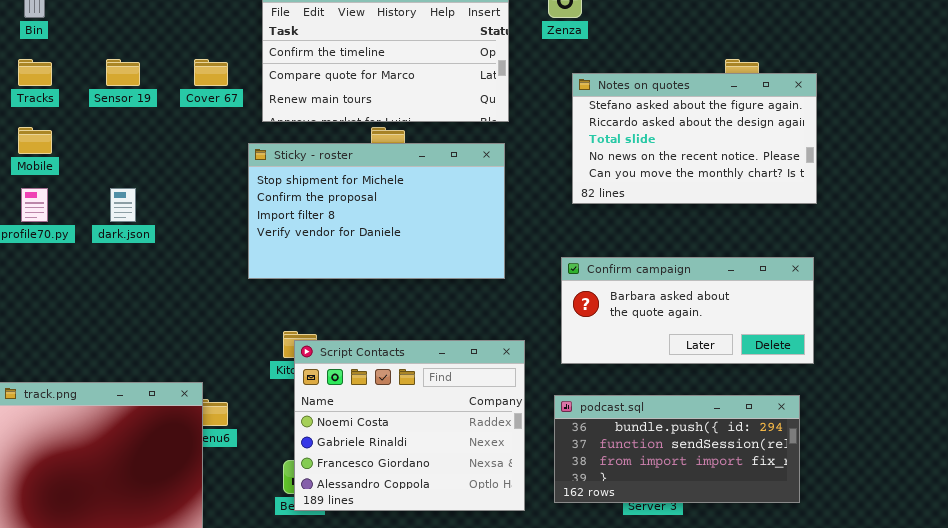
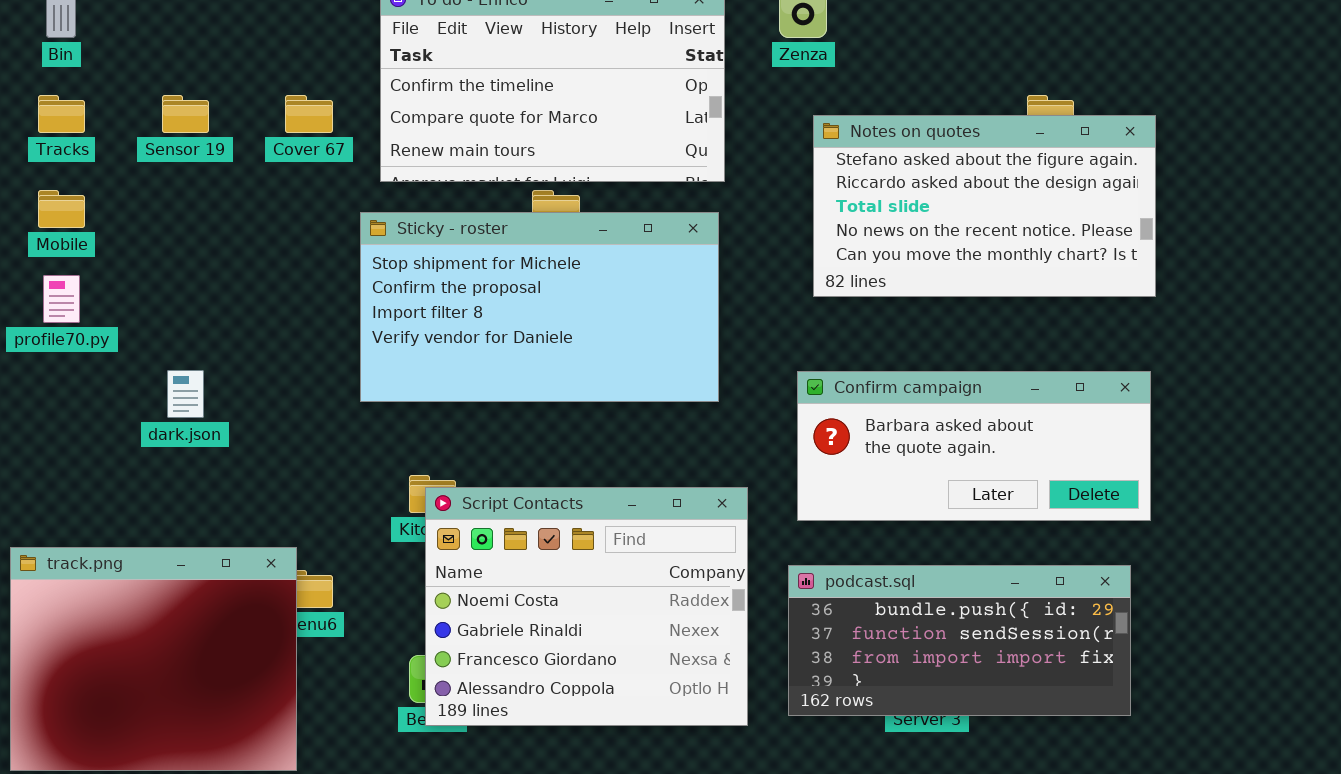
dark.json: [110,188,136,222] -> [167,370,204,418], moved

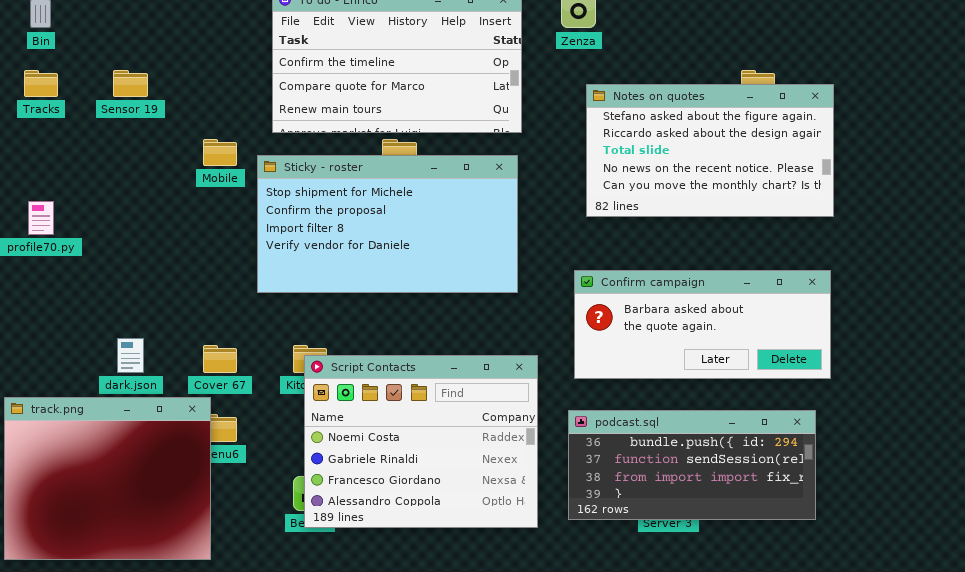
Cover 67: [285,95,333,133] -> [203,345,237,373], moved
Mobile: [38,190,85,228] -> [203,139,237,166], moved
dark.json: [167,370,204,418] -> [117,338,144,373], moved

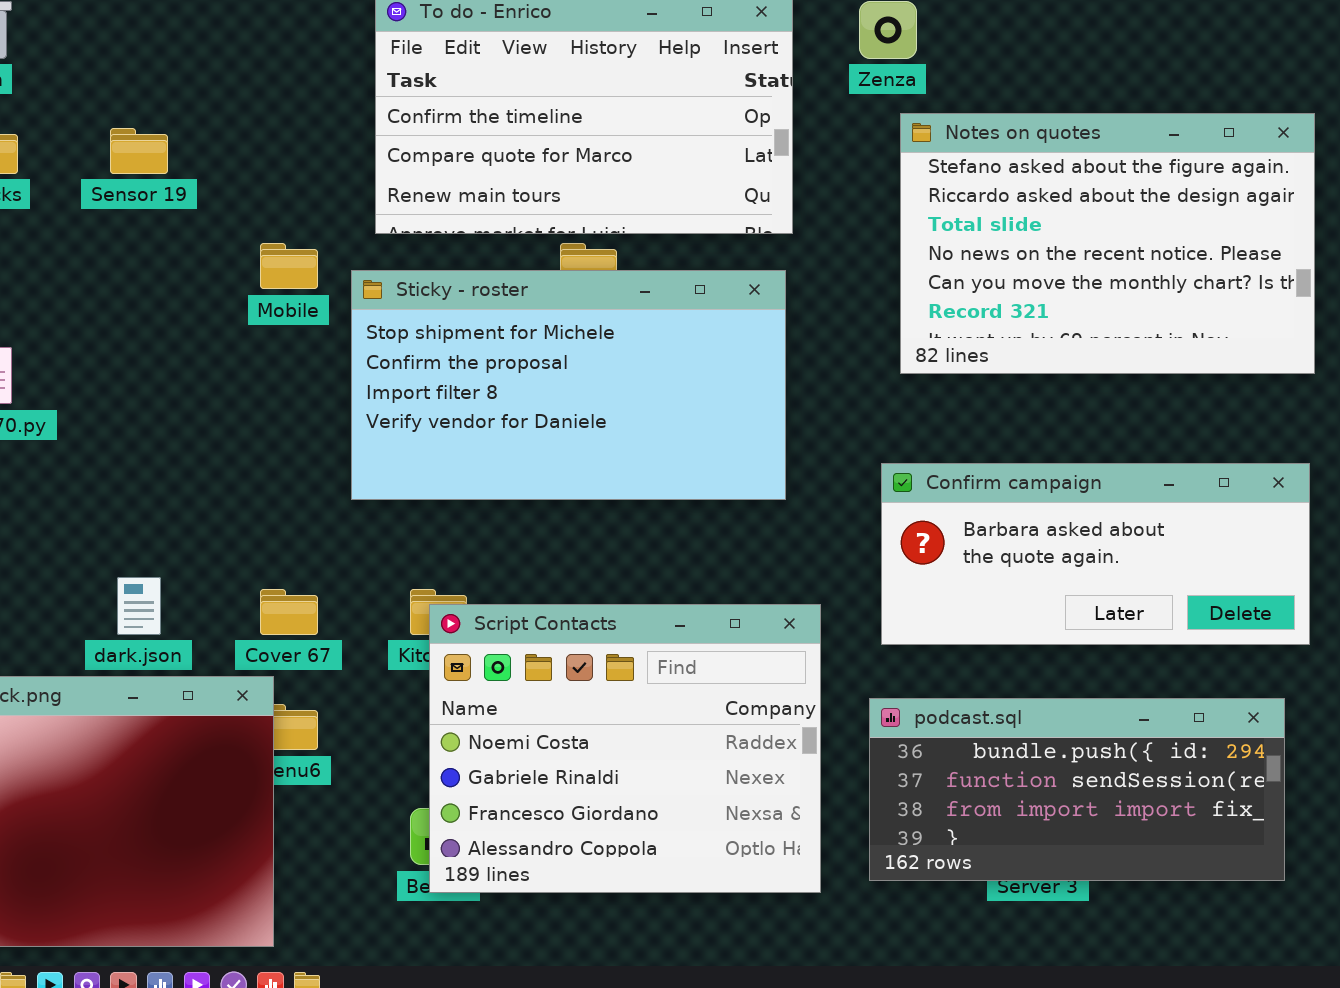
Notes on quotes: [586,84,834,217] -> [900,113,1315,374], resized

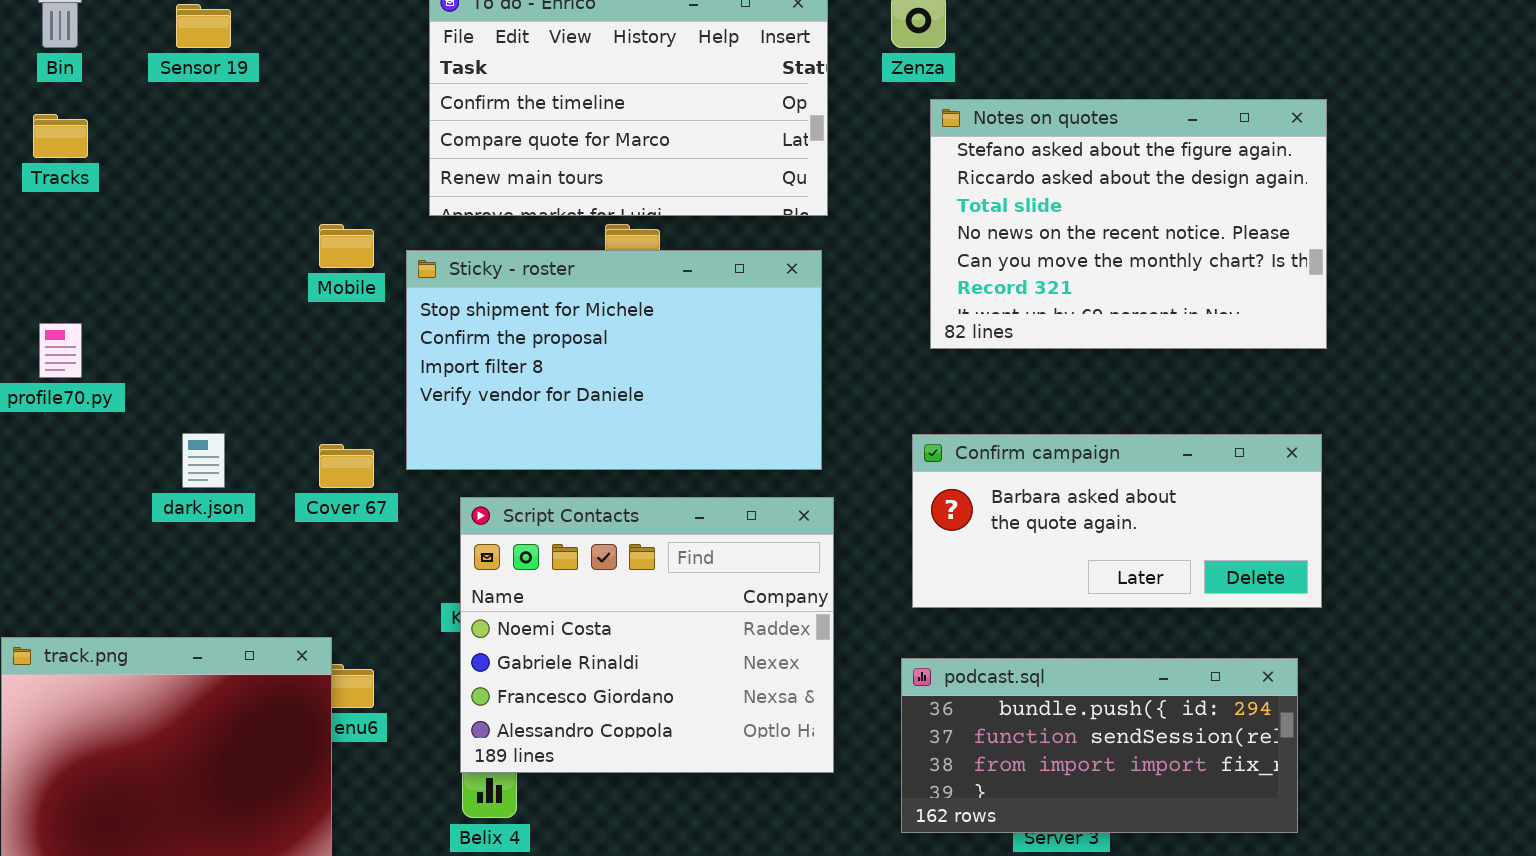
Sensor 19: [110,128,168,174] -> [176,4,231,48], moved
dark.json: [117,577,161,635] -> [182,433,225,488], moved
Cover 67: [260,589,318,635] -> [319,444,374,488], moved
Script Contacts: [429,604,821,893] -> [460,497,834,773], moved

